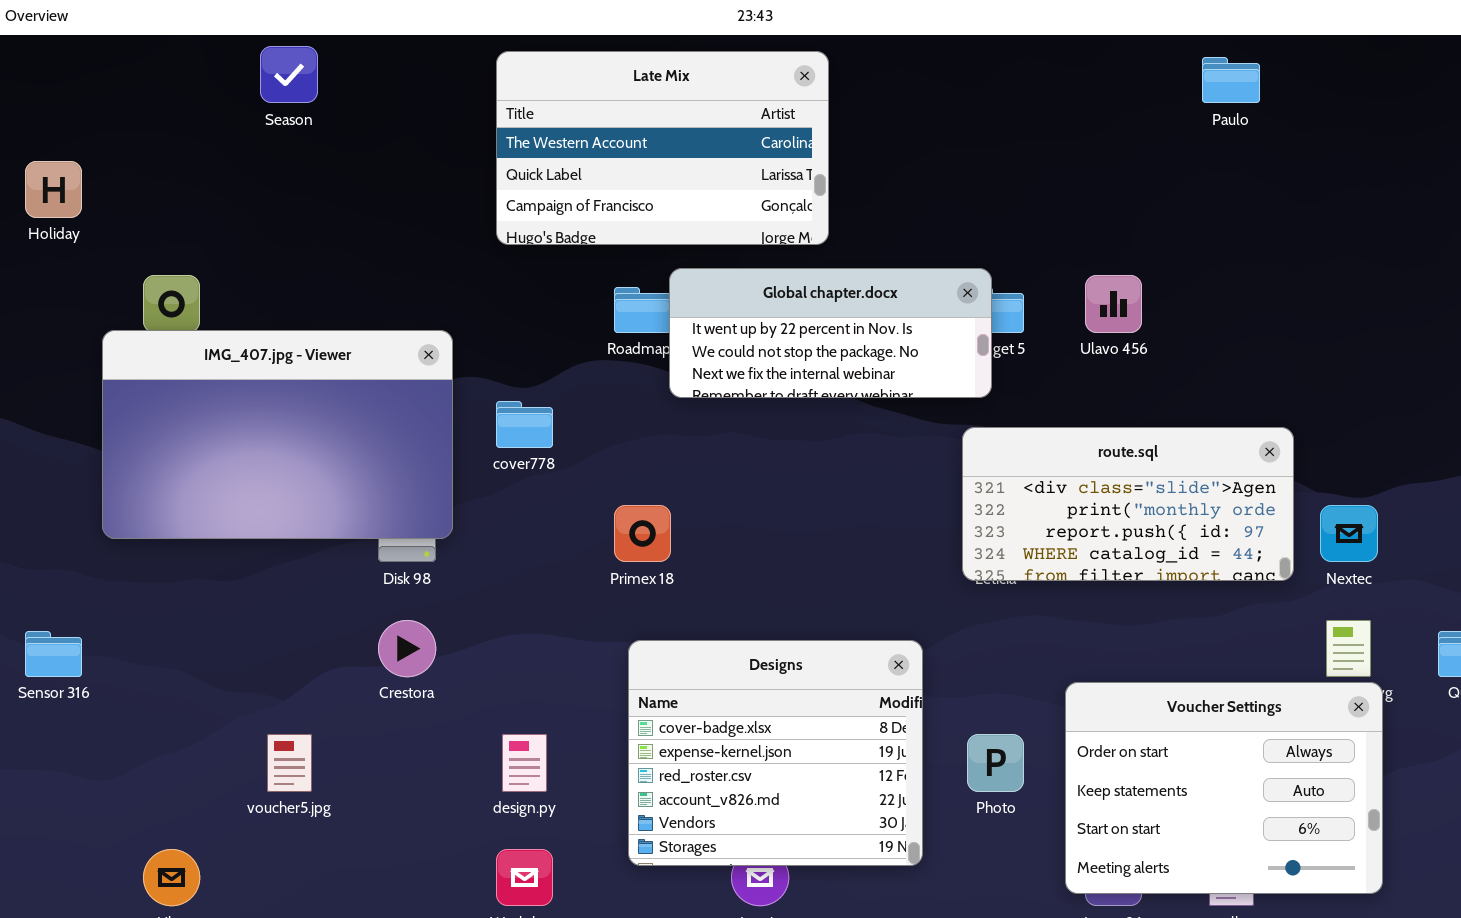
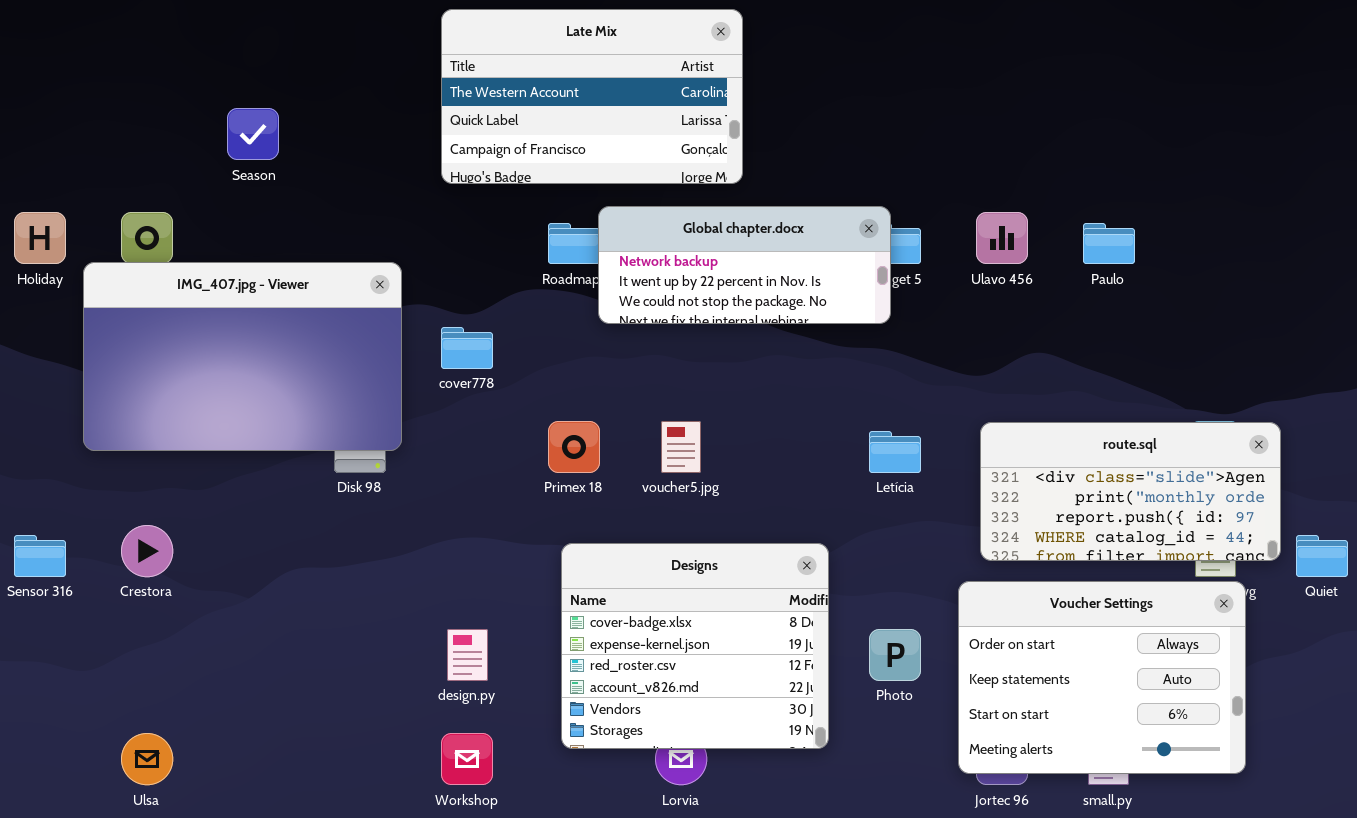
Season: [260,46,318,103] -> [227,108,279,160], moved
Paulo: [1202,57,1260,103] -> [1083,223,1135,264], moved
Holiday: [25,161,82,218] -> [14,212,66,264], moved
Global chapter.docx: [669,268,992,398] -> [598,206,891,324], scrolled up 1 row
route.sql: [962,427,1294,581] -> [980,422,1281,561], moved
Crestora: [378,620,436,677] -> [121,525,173,577], moved
voucher5.jpg: [267,734,312,792] -> [661,421,701,473], moved

